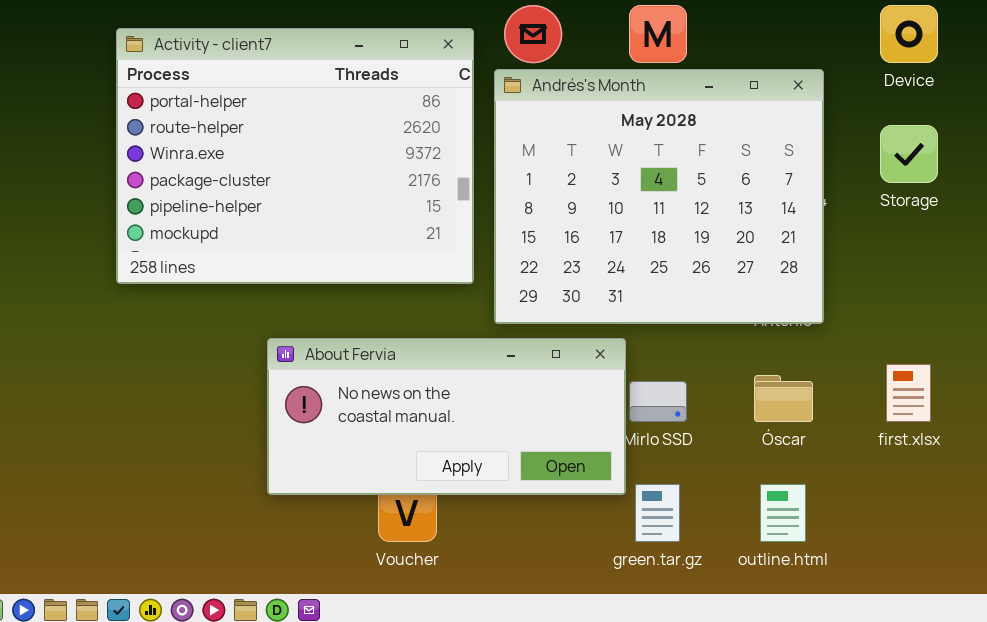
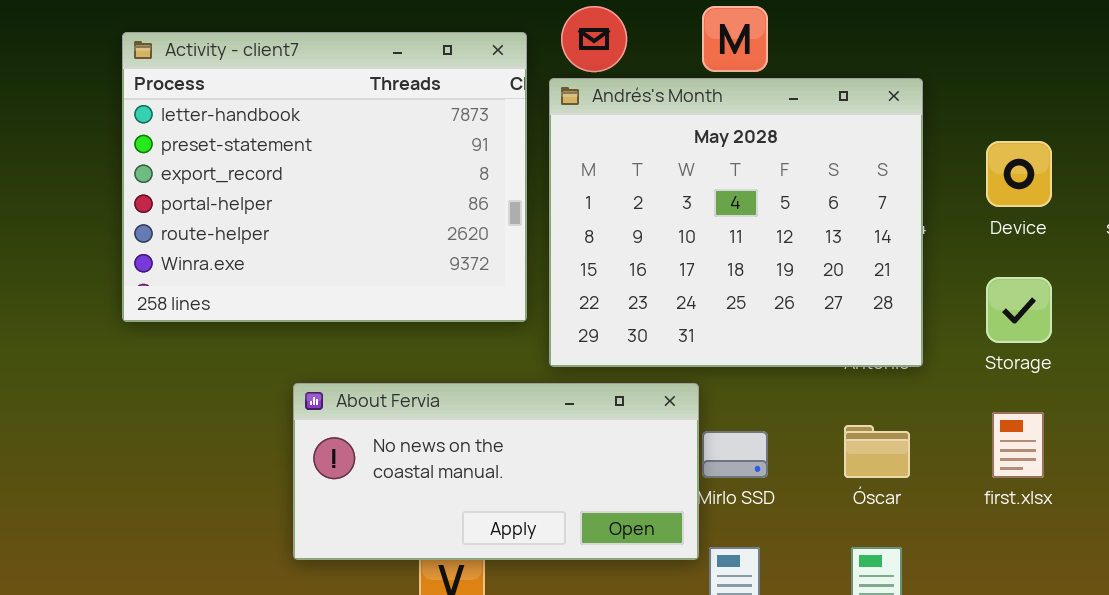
Device: [880,5,938,63] -> [986,141,1052,207], moved
Activity - client7: [116,28,474,284] -> [122,32,527,322], scrolled up 3 rows
Storage: [880,125,938,183] -> [986,277,1052,343], moved

